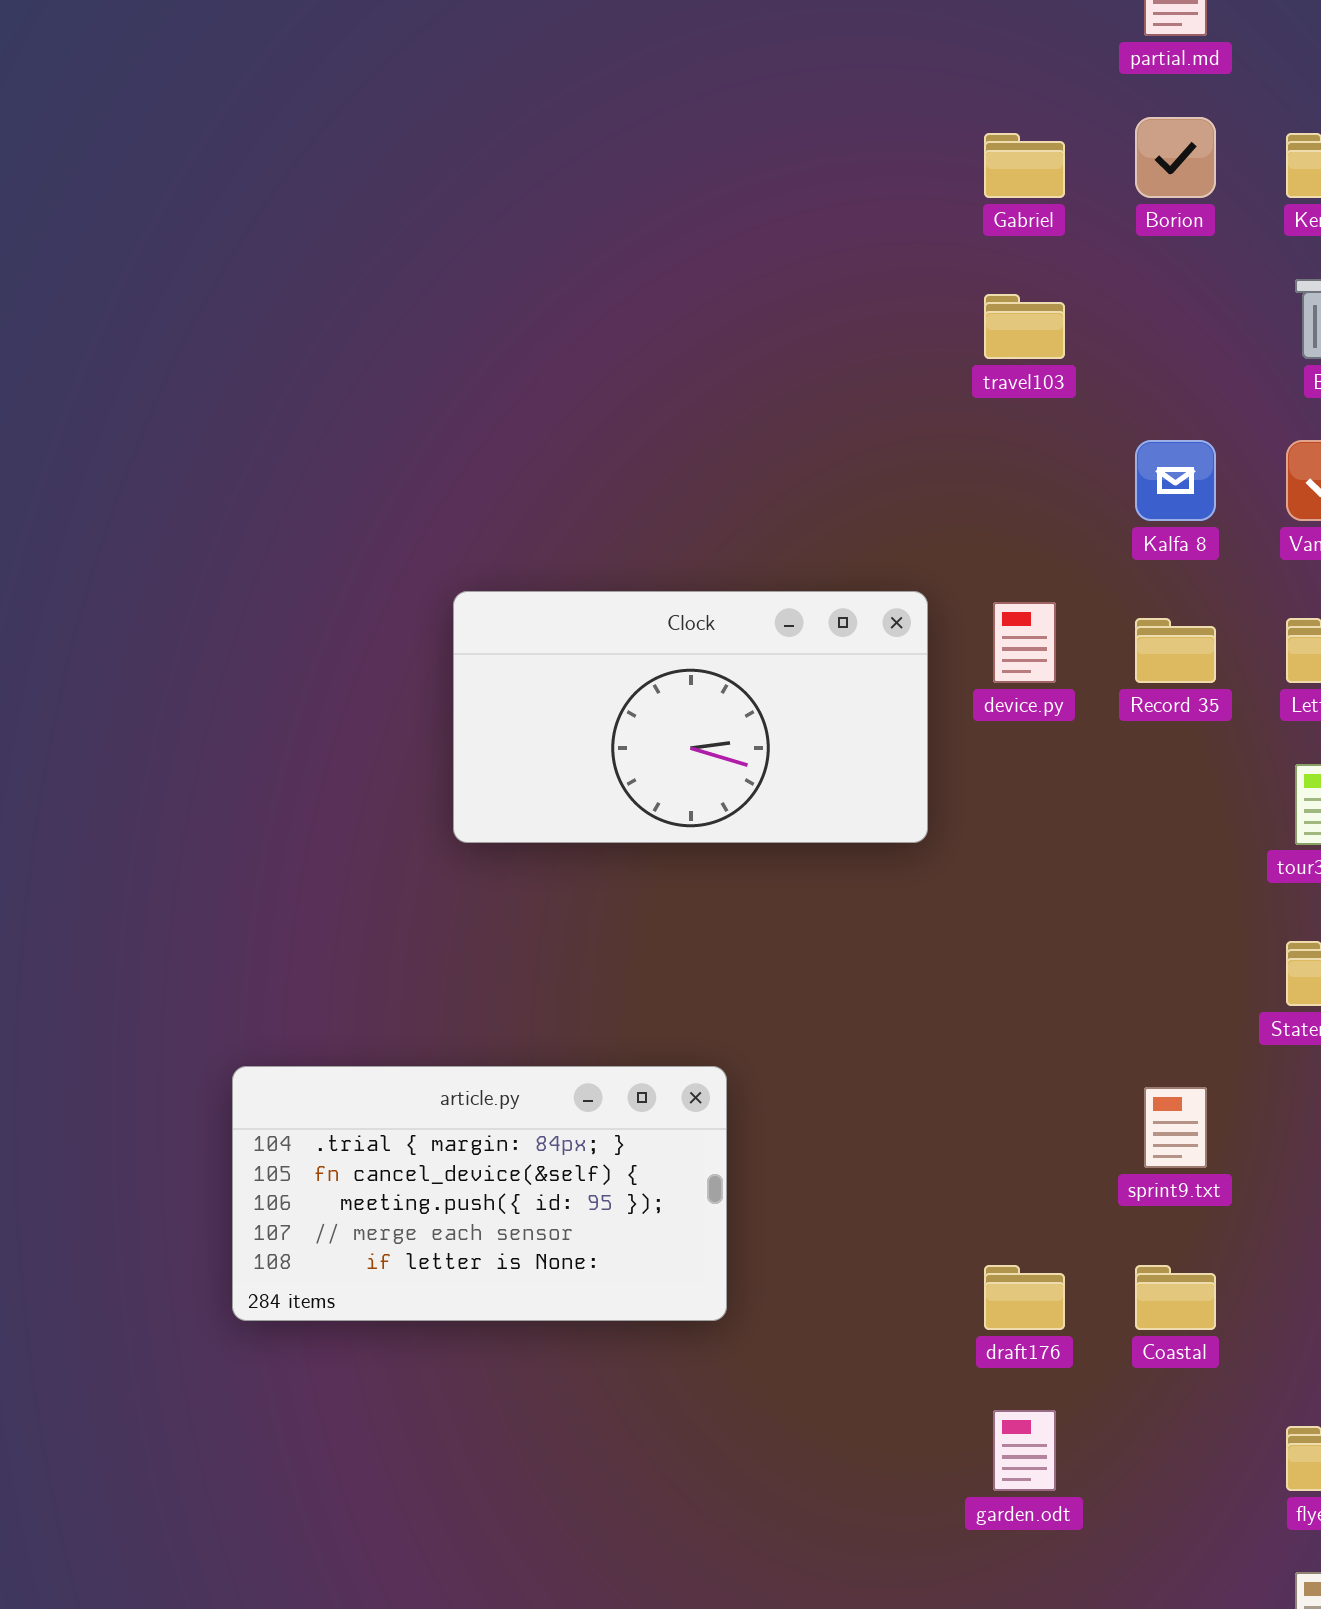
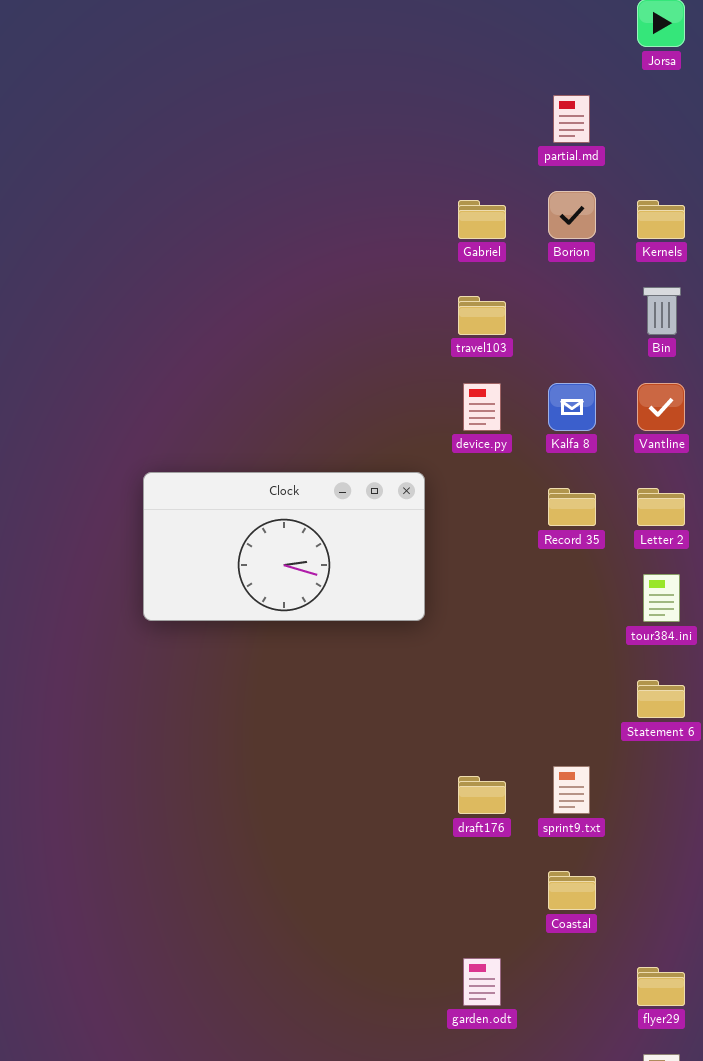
device.py: [993,602,1056,683] -> [463,383,501,431], moved
article.py: [232,1066,727,1321] -> none, closed
draft176: [984,1265,1065,1330] -> [458,776,506,814], moved

